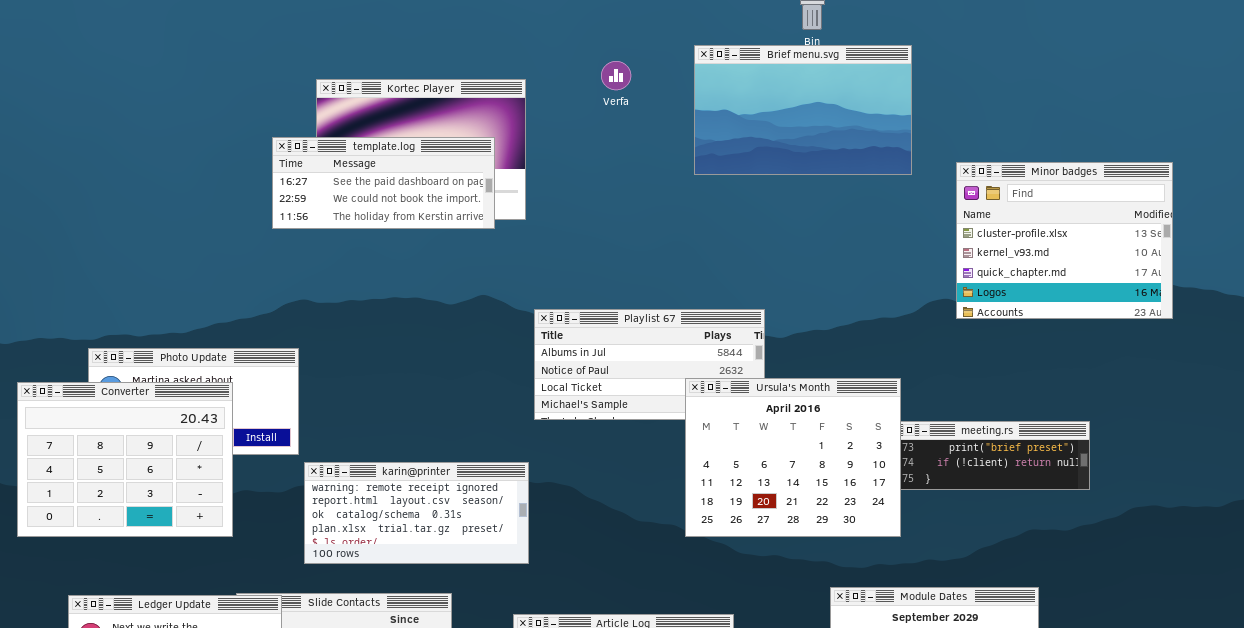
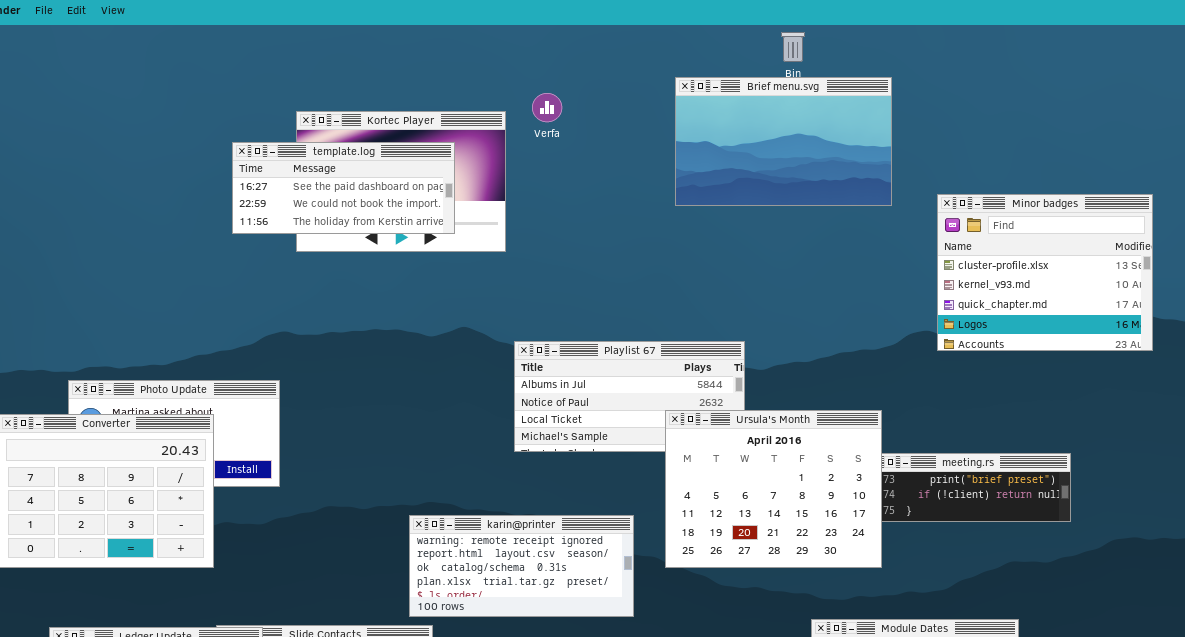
Verfa: [601,61,631,90] -> [532,93,562,122], moved
template.log: [272,137,495,229] -> [232,142,455,234], moved
karin@printer: [304,462,529,564] -> [409,515,634,617], moved

